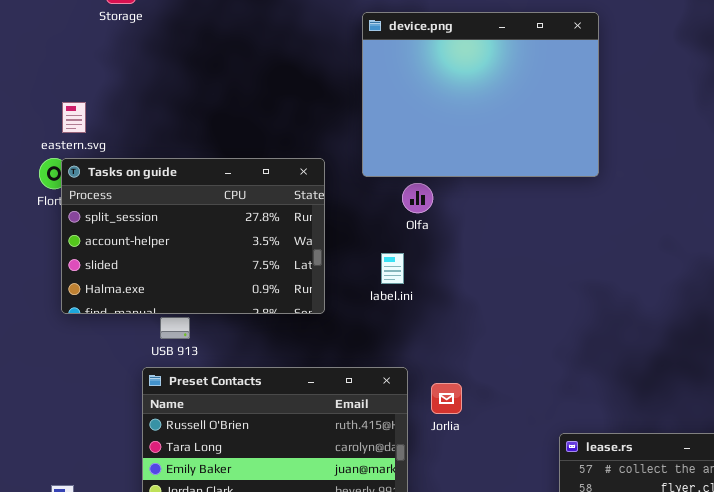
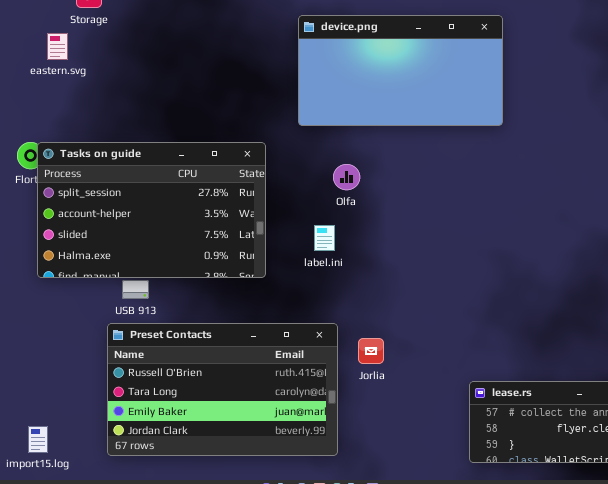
device.png: [362,12,599,177] -> [298,15,503,126], resized
eastern.svg: [62,102,86,133] -> [47,33,68,60], moved

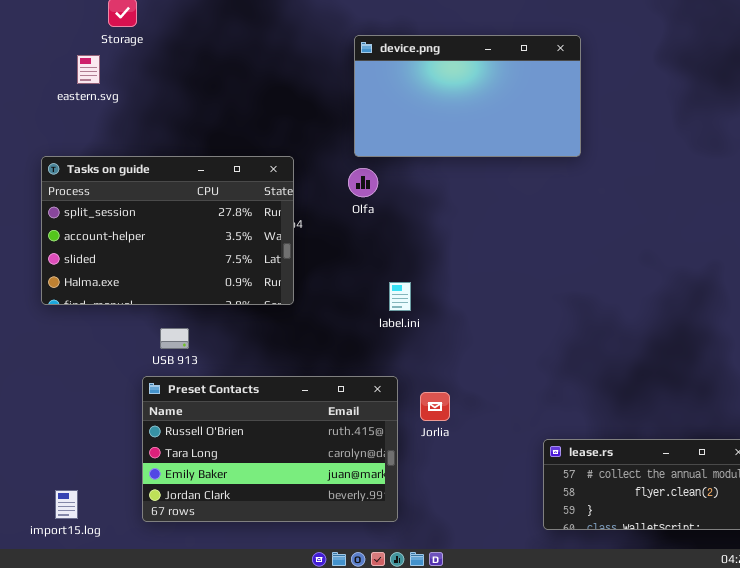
Tasks on guide: [37,142,266,278] -> [41,156,294,305], moved
Olfa: [333,164,360,190] -> [348,168,378,197], moved
label.ini: [314,225,335,251] -> [389,282,411,311], moved

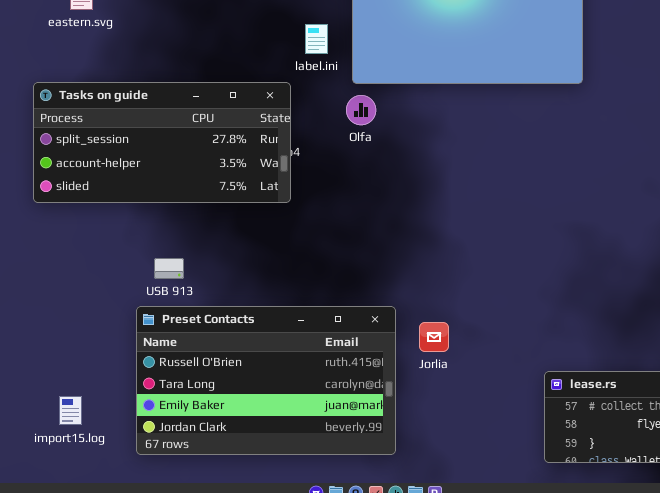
Tasks on guide: [41,156,294,305] -> [33,82,291,203], resized
label.ini: [389,282,411,311] -> [305,24,328,54], moved
import15.log: [55,490,78,519] -> [59,396,82,425], moved

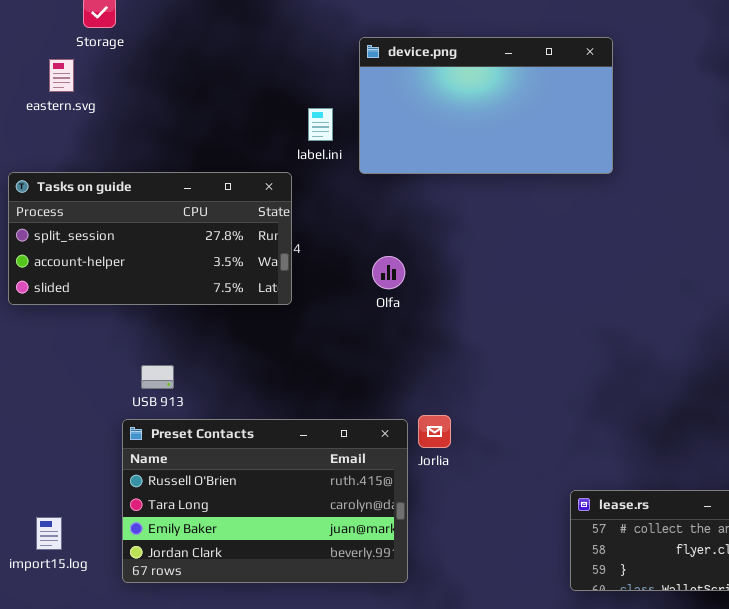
Olfa: [346,95,376,125] -> [372,256,405,289], moved
Jorlia: [419,322,449,352] -> [418,415,451,448], moved

